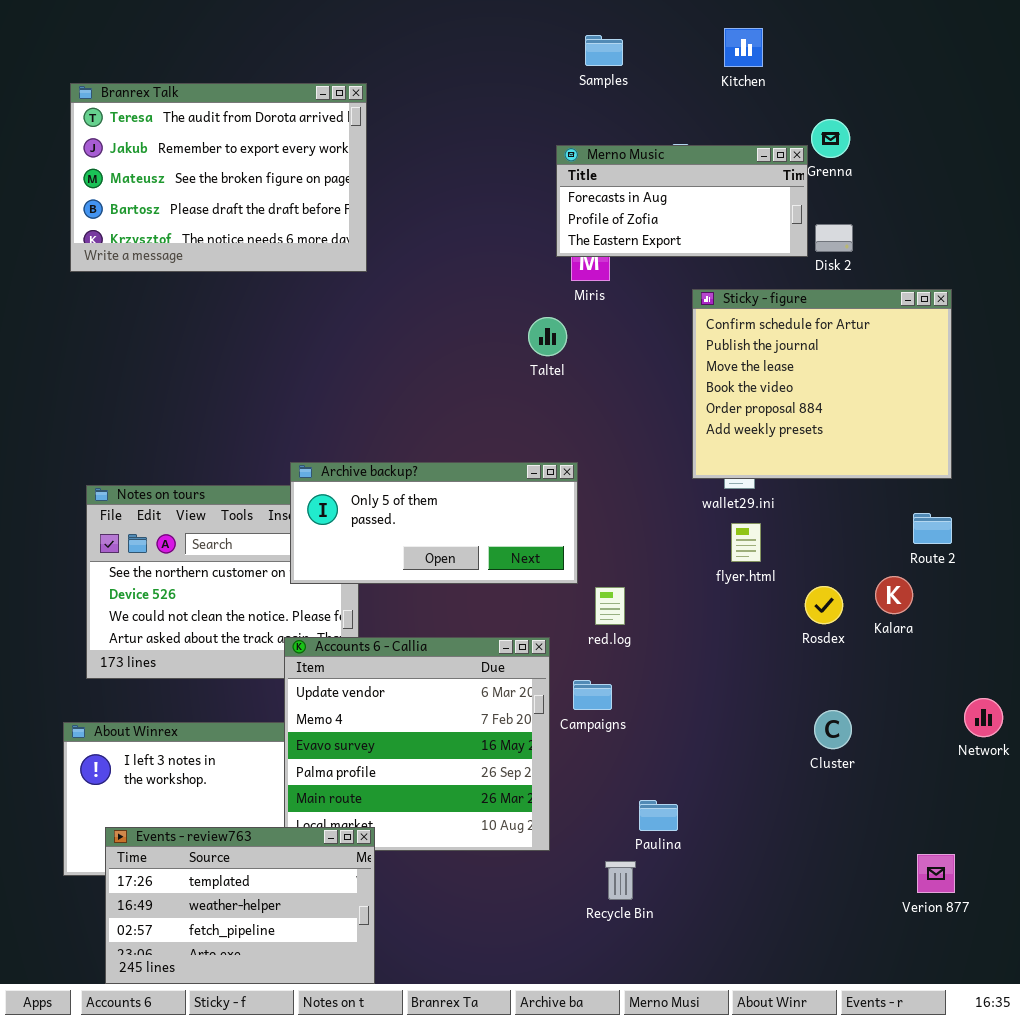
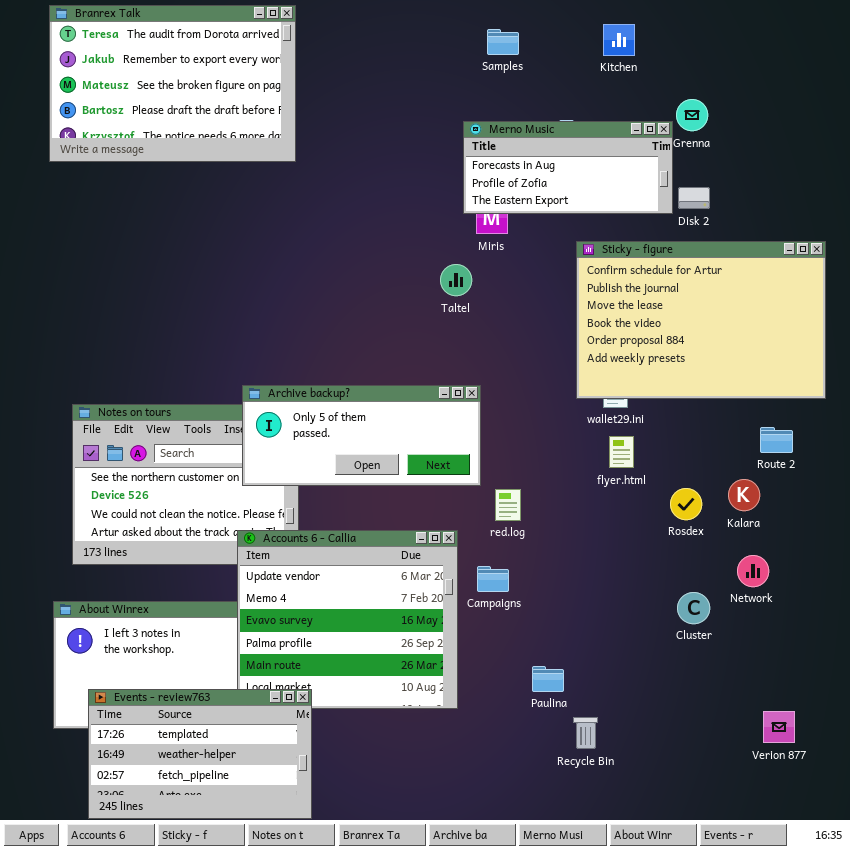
Branrex Talk: [70,83,367,272] -> [49,5,296,162], moved
Sticky - figure: [692,289,952,479] -> [576,241,826,399], resized
Network: [964,698,1003,737] -> [737,555,769,587], moved
Recycle Bin: [605,861,636,900] -> [573,717,598,749], moved

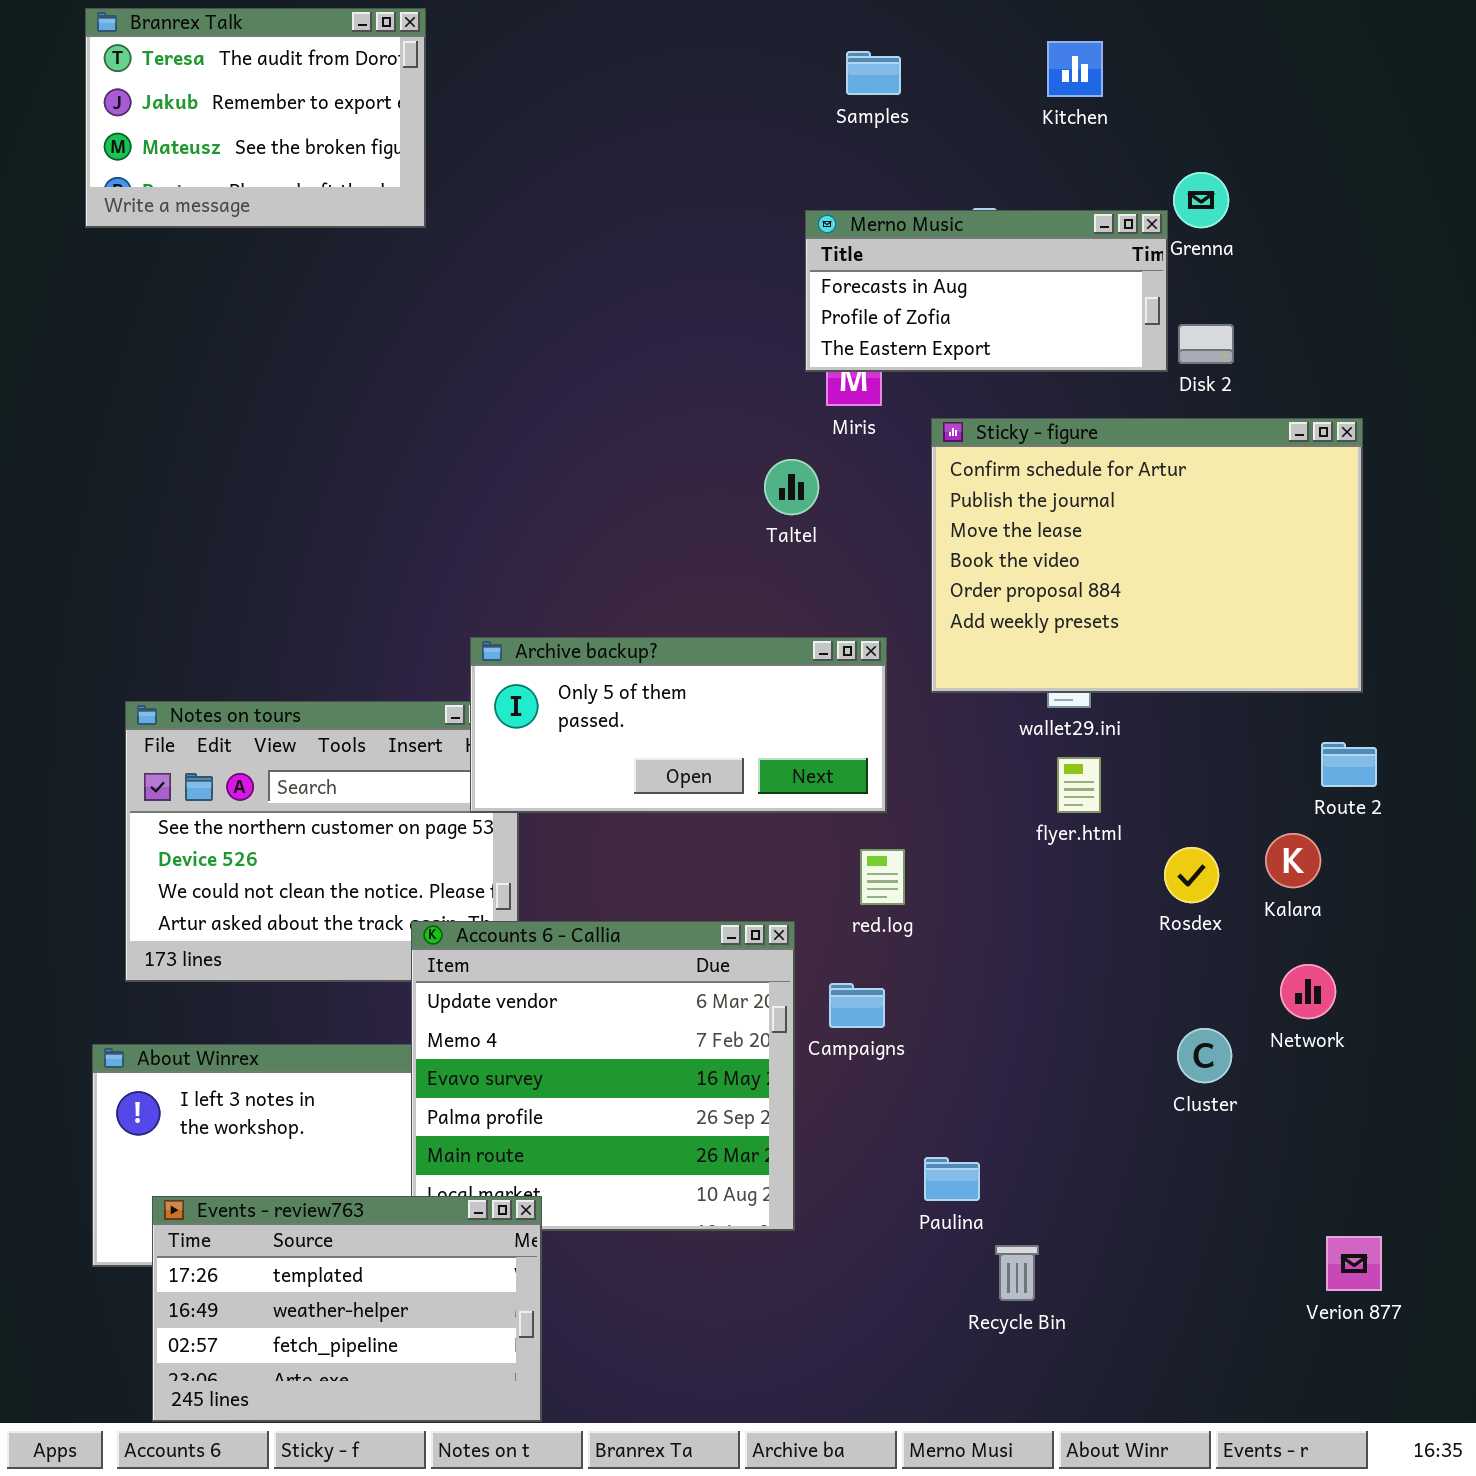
Branrex Talk: [49,5,296,162] -> [85,8,426,228], resized
Sticky - figure: [576,241,826,399] -> [931,418,1363,693], moved
Archive backup?: [242,385,481,486] -> [470,637,887,813], moved

